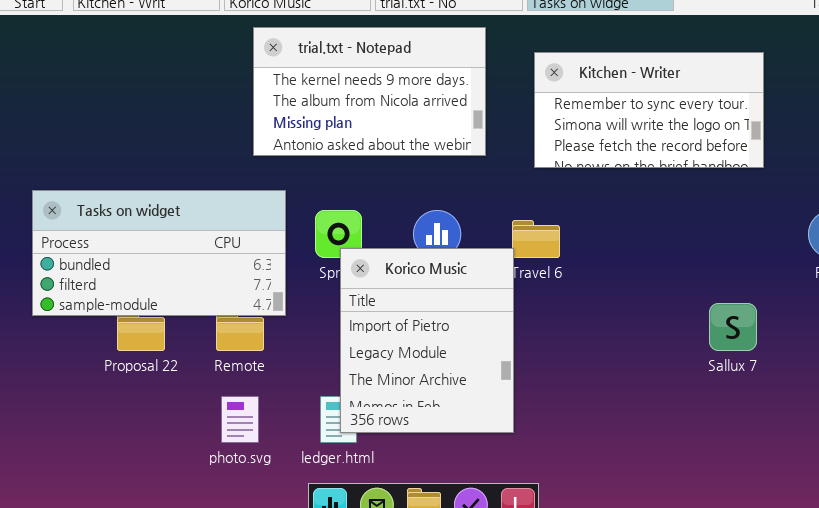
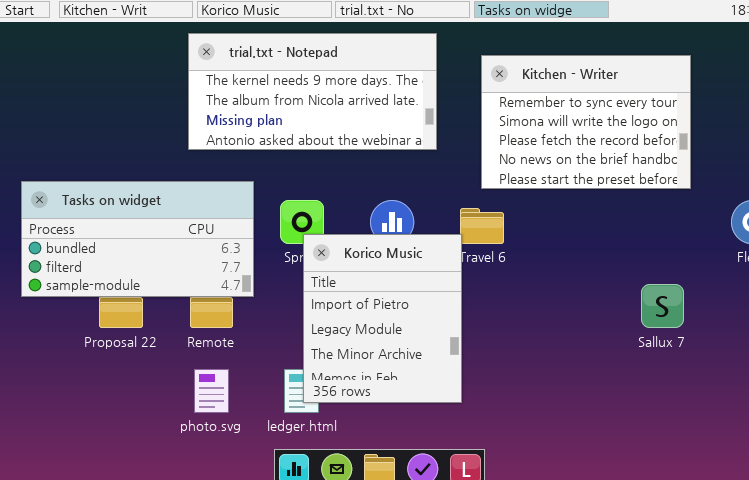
trial.txt - Notepad: [253,27,486,156] -> [188,33,437,150], resized
Kitchen - Writer: [534,52,764,168] -> [481,55,691,189], resized

